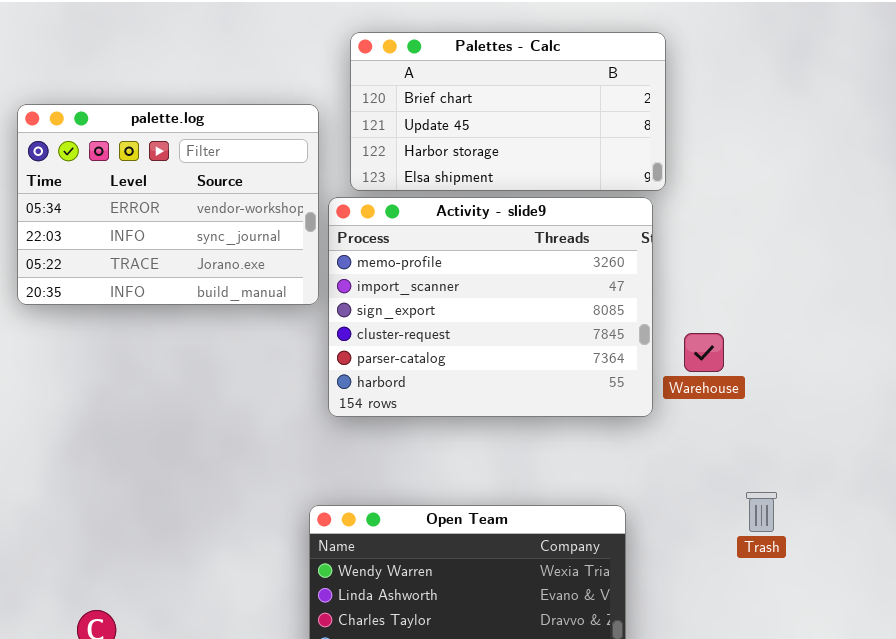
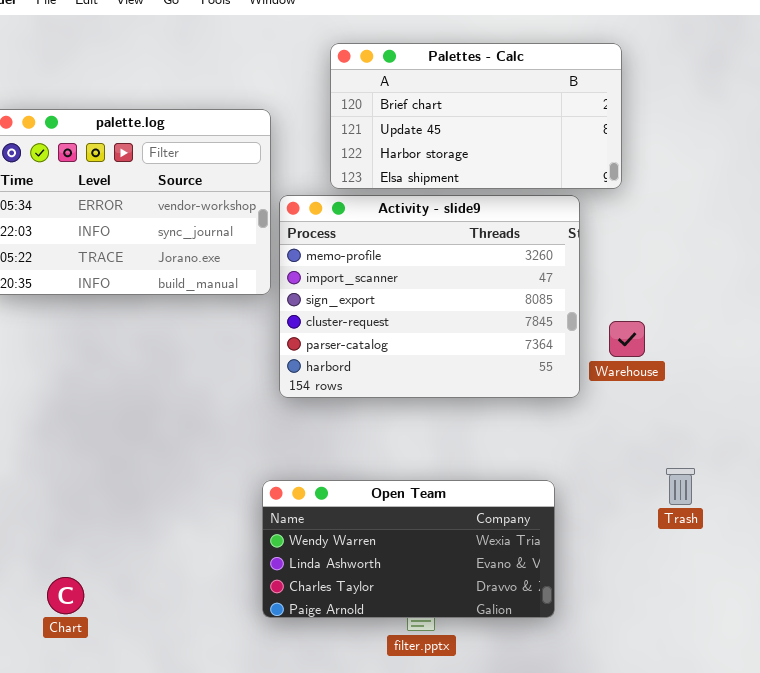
Palettes - Calc: [350,32,666,191] -> [330,43,622,189], moved

